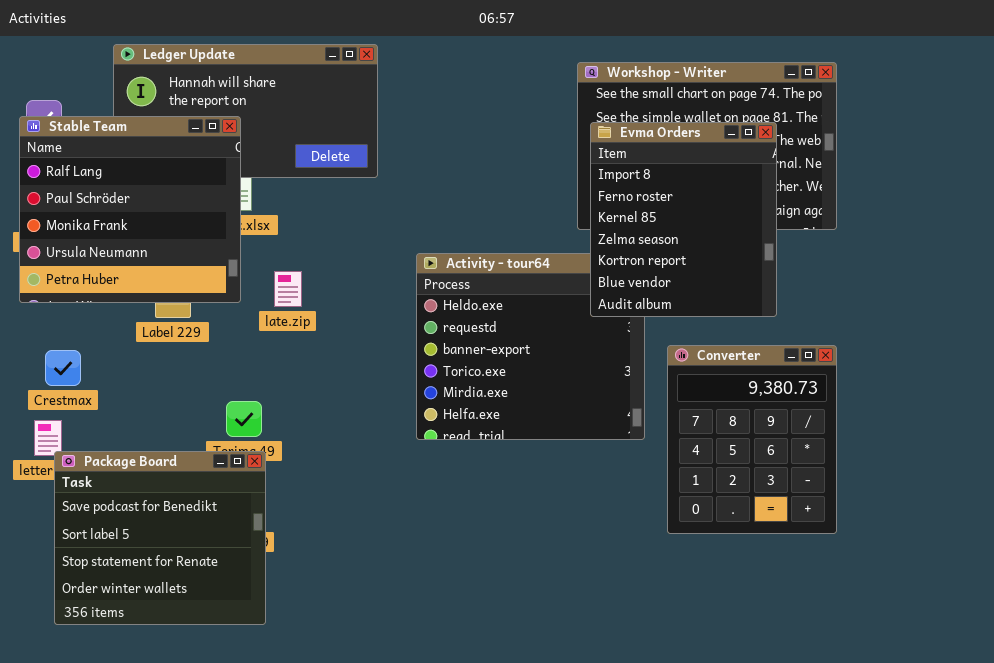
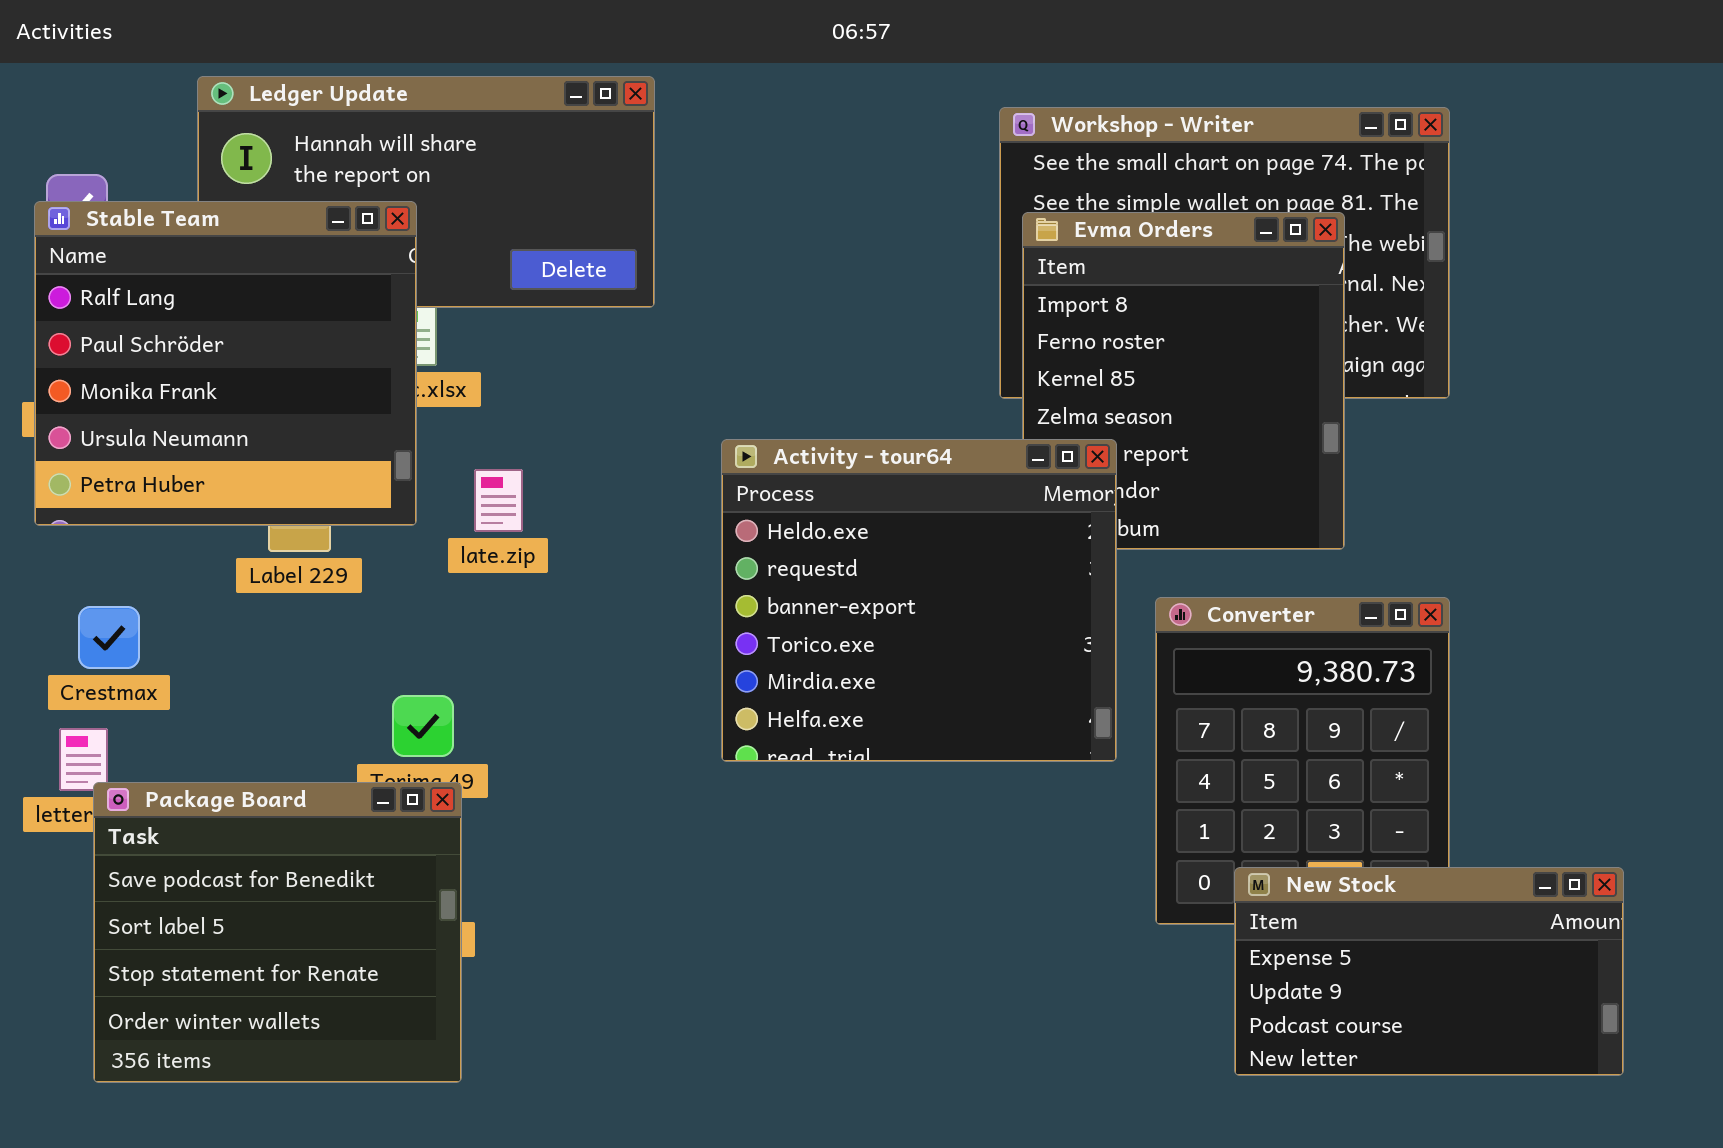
Activity - tour64: [416,253,645,440] -> [721,439,1117,762], raised
New Stock: none -> [1234,867,1624,1076], opened

